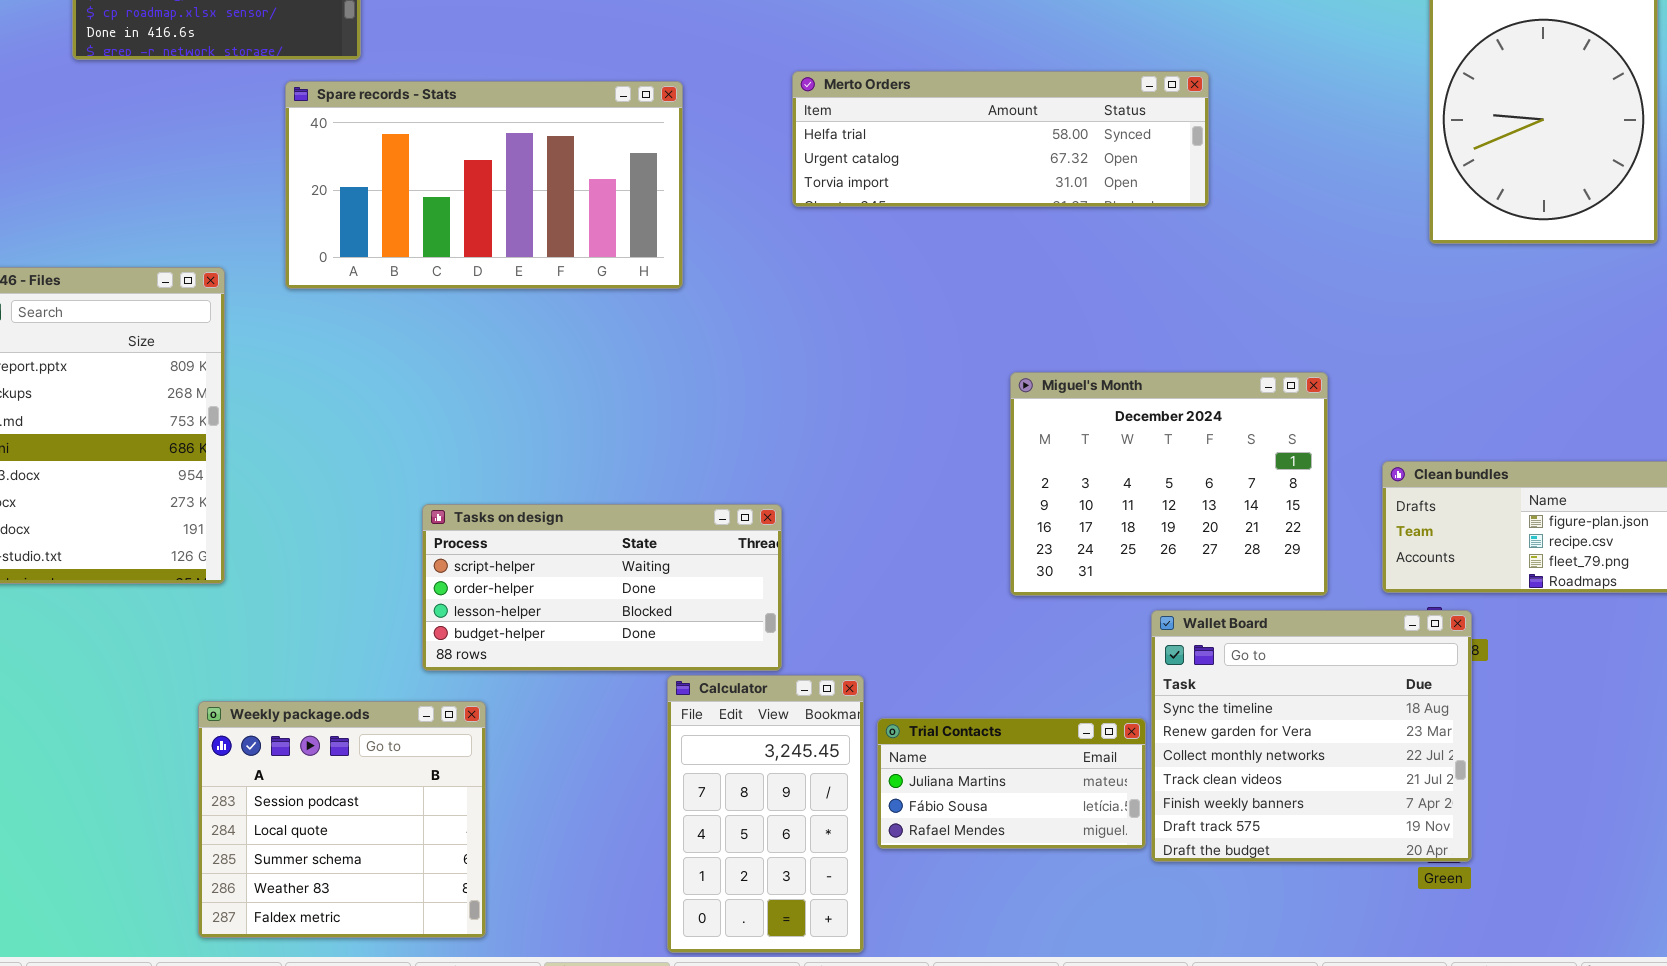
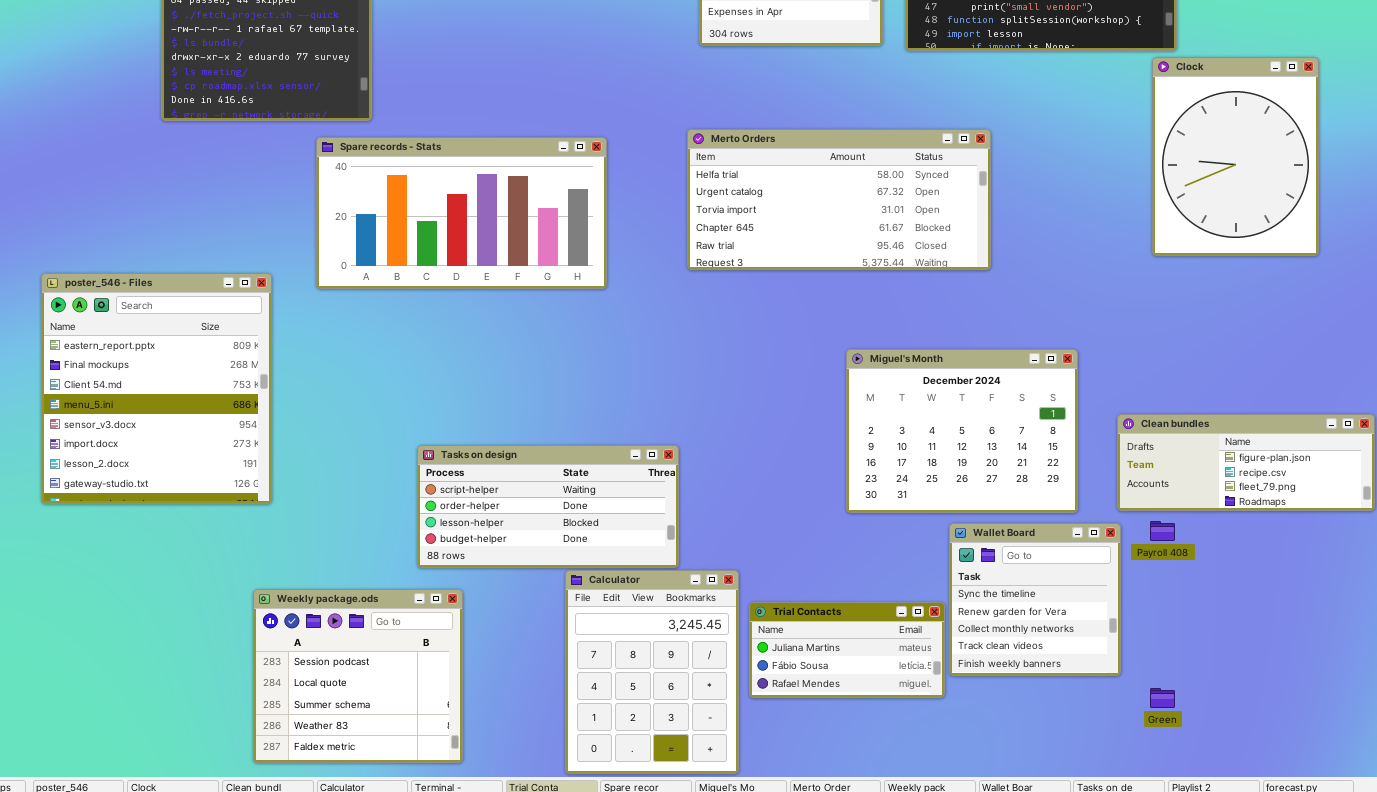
Merto Orders: [792,71,1209,207] -> [687,129,991,270], resized
Wallet Board: [1151,610,1472,862] -> [949,523,1121,676], resized
Calculator: [667,675,864,953] -> [565,570,739,774], resized

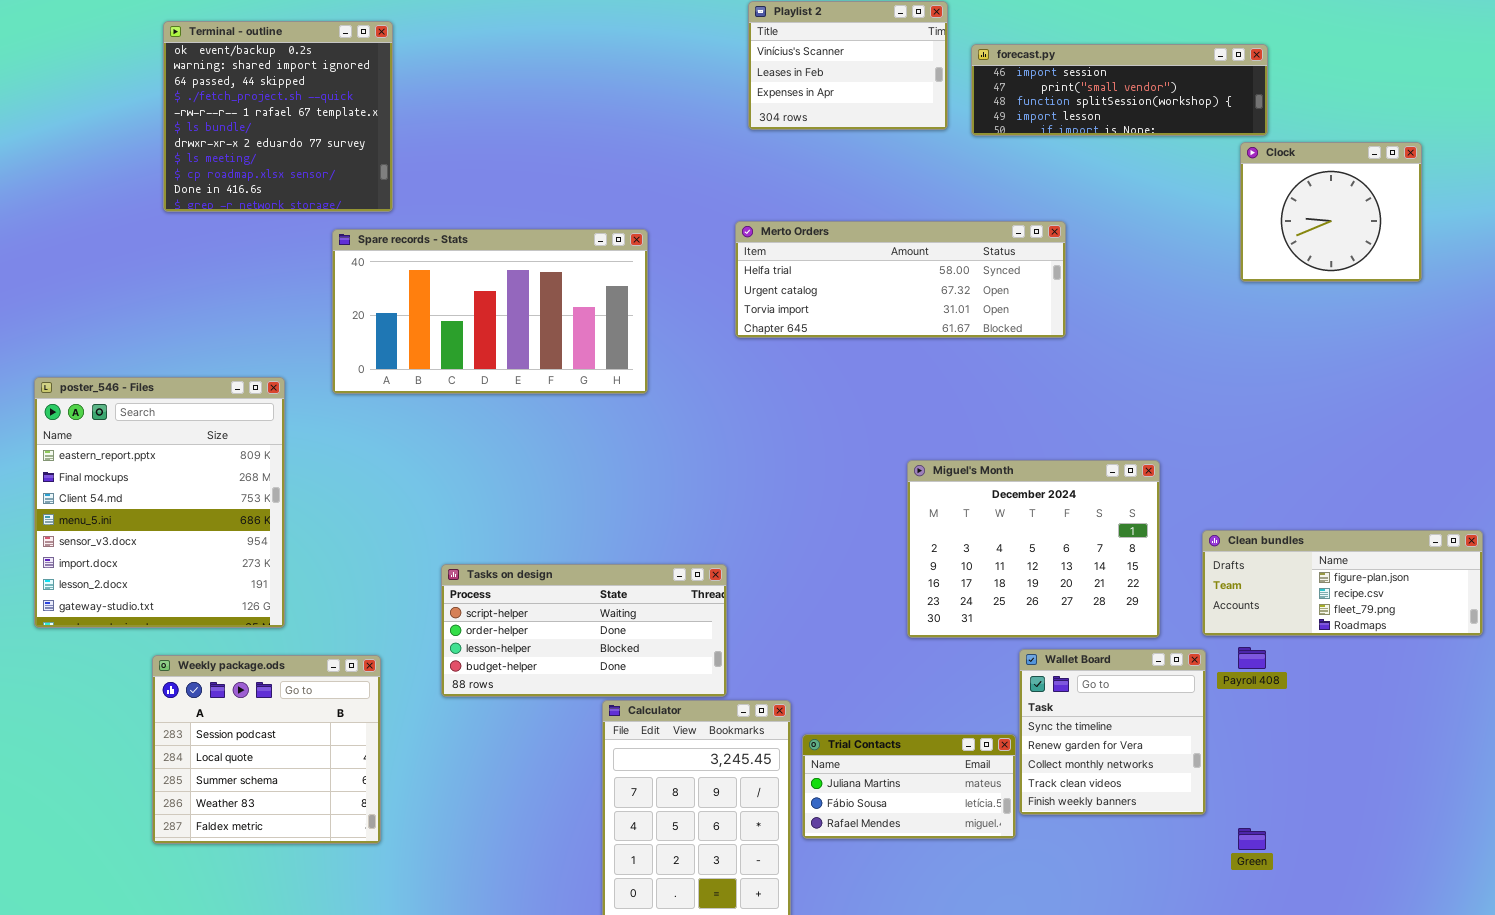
Clock: [1152,57,1319,256] -> [1240,142,1422,282], resized
Merto Orders: [687,129,991,270] -> [735,221,1066,338], resized
Weekly package.ods: [253,589,463,763] -> [152,655,381,844], moved

